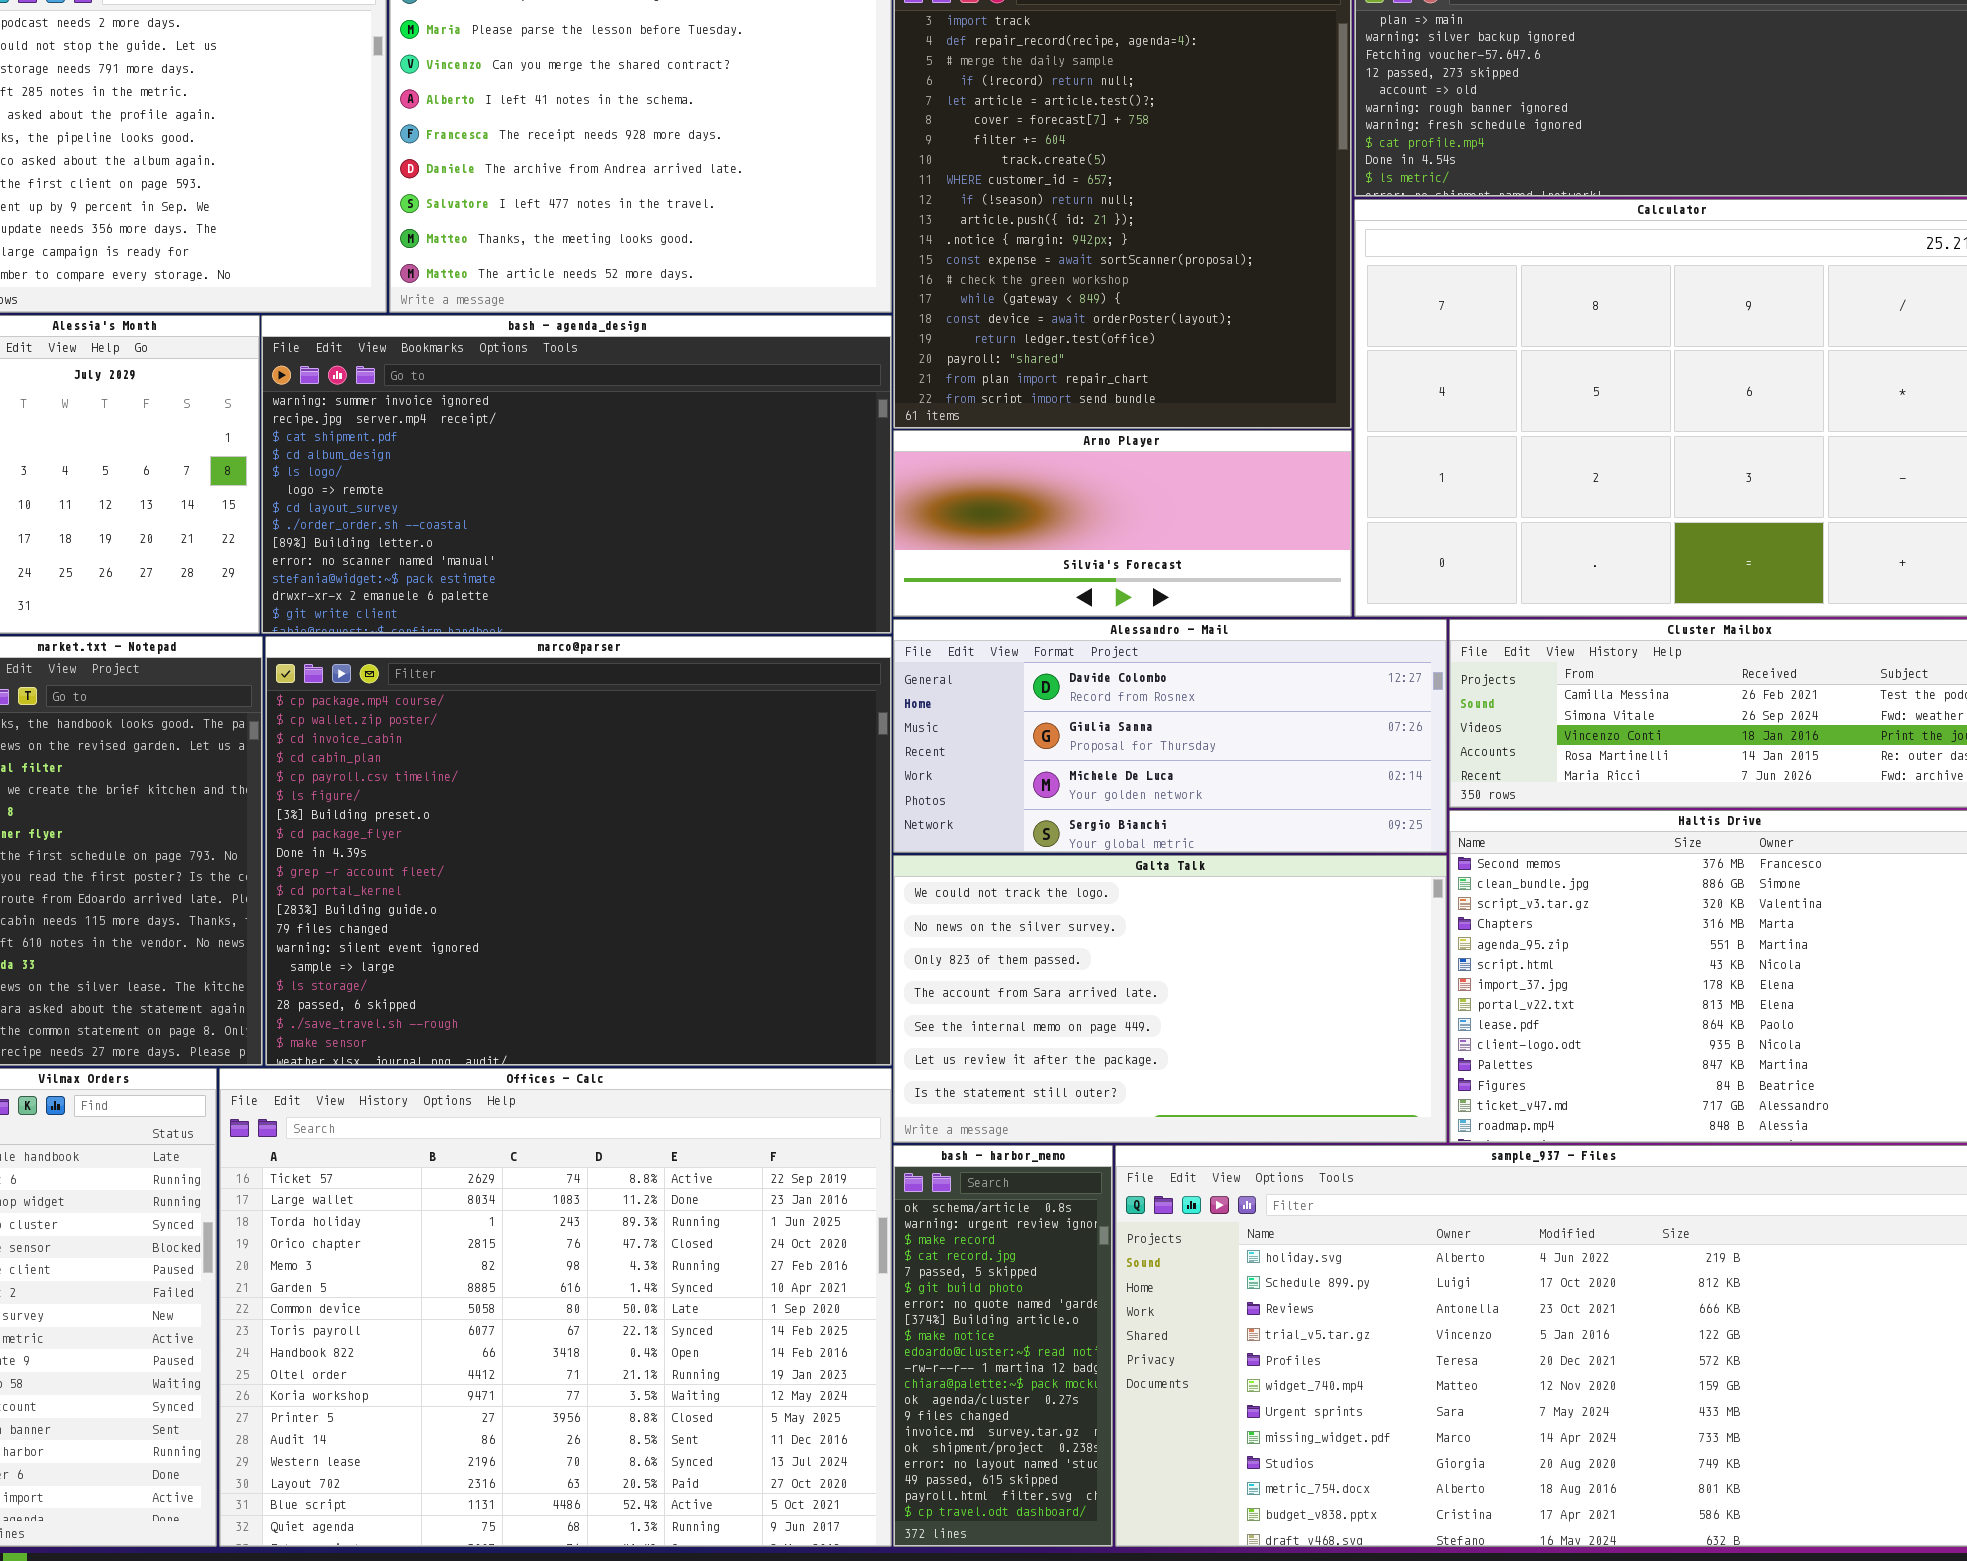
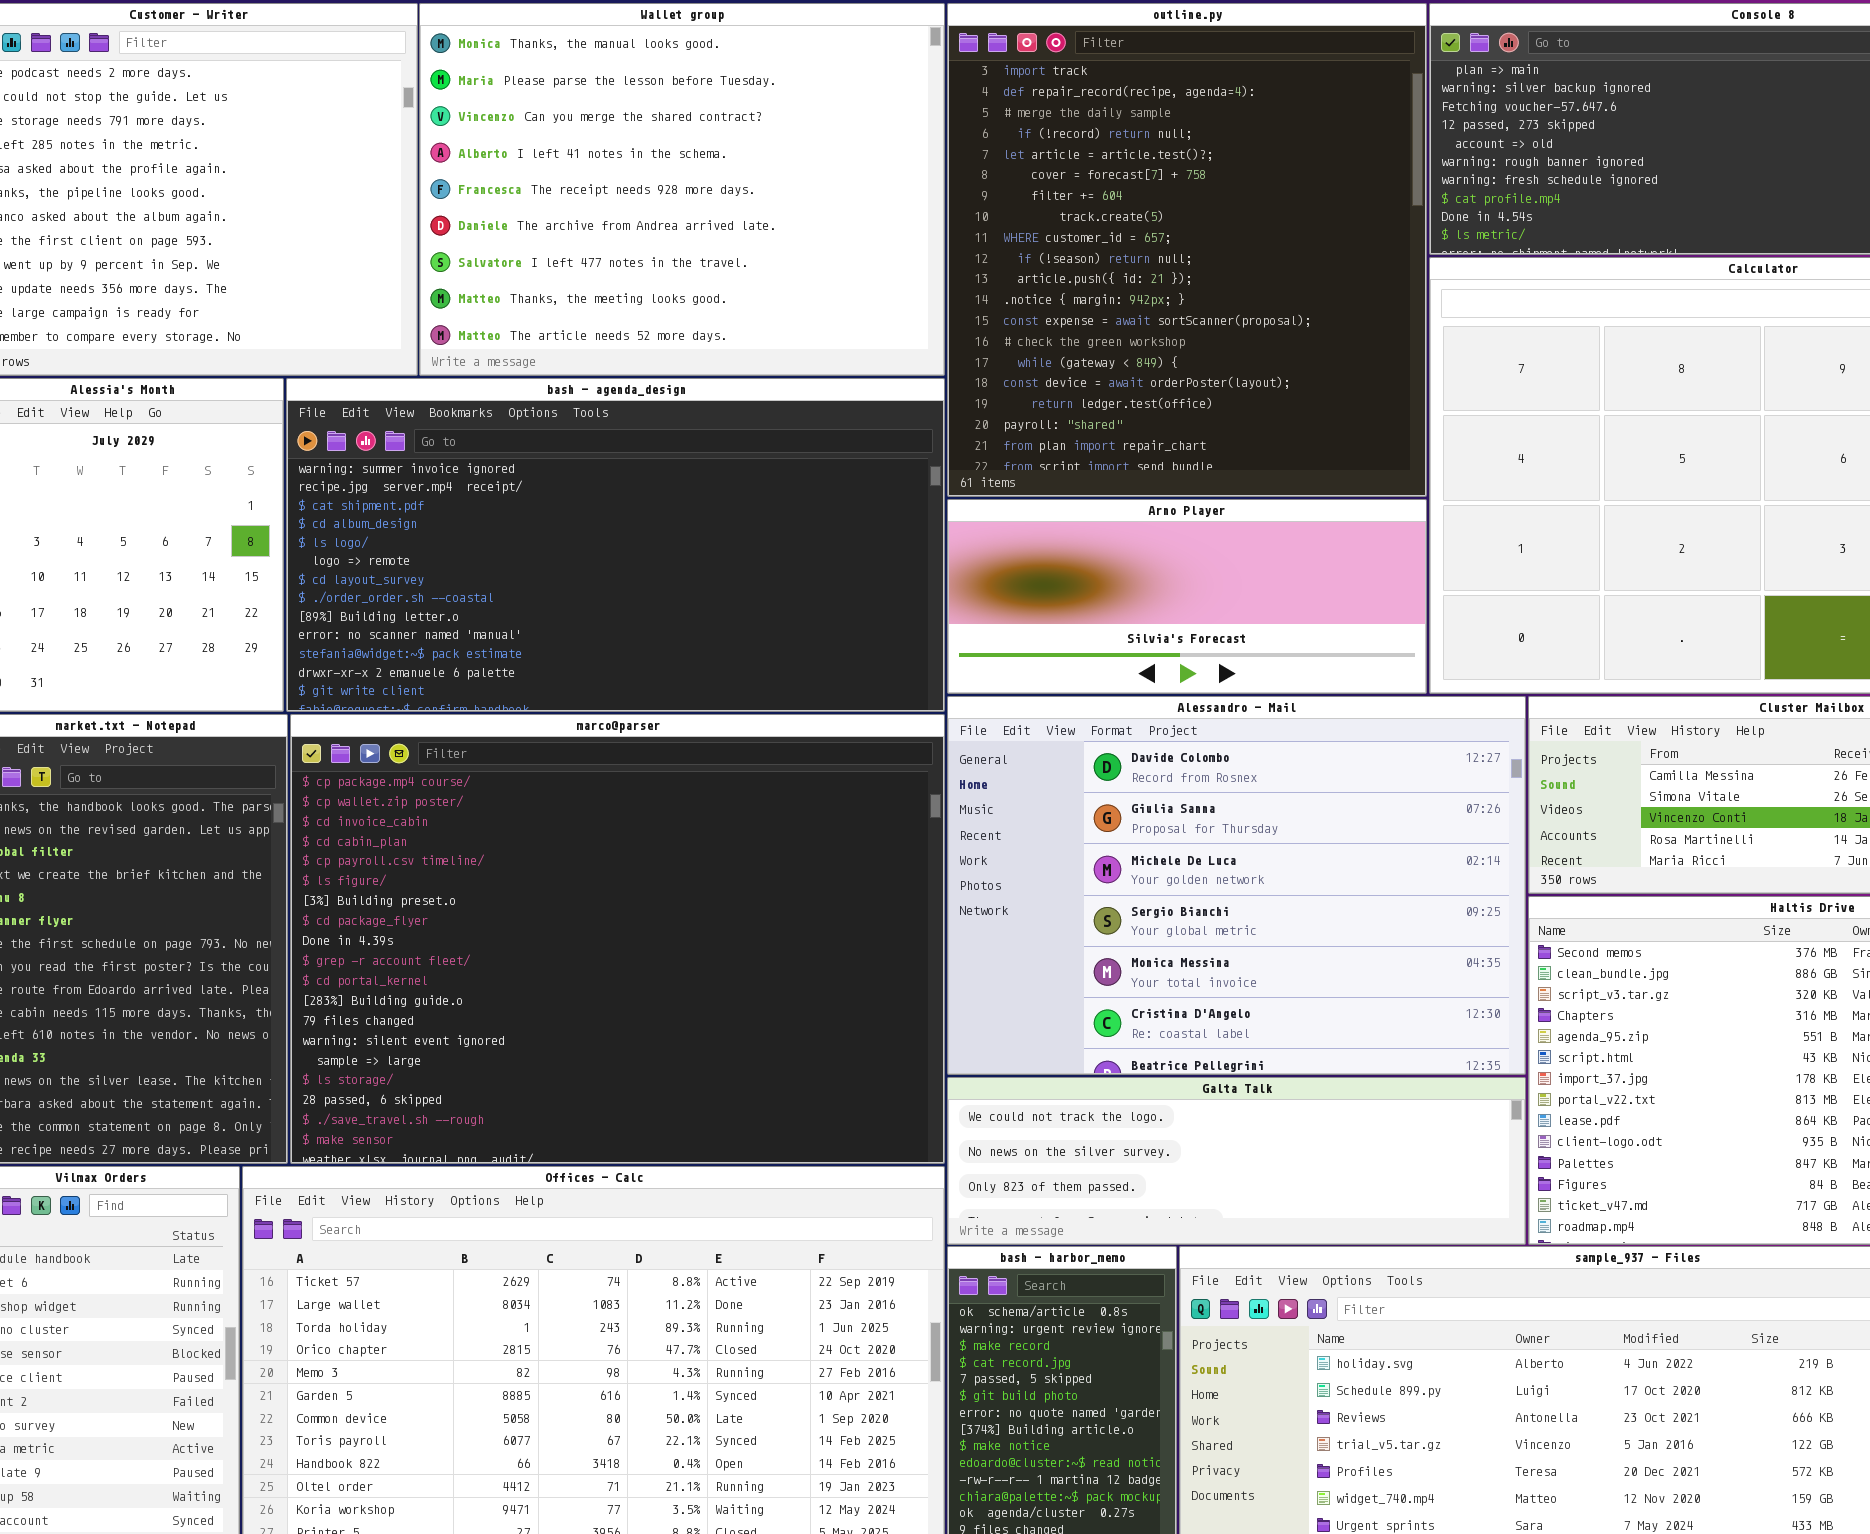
Alessandro - Mail: [893,619,1447,853] -> [947,696,1526,1075], resized
Galta Talk: [893,855,1447,1143] -> [947,1077,1526,1245], resized

